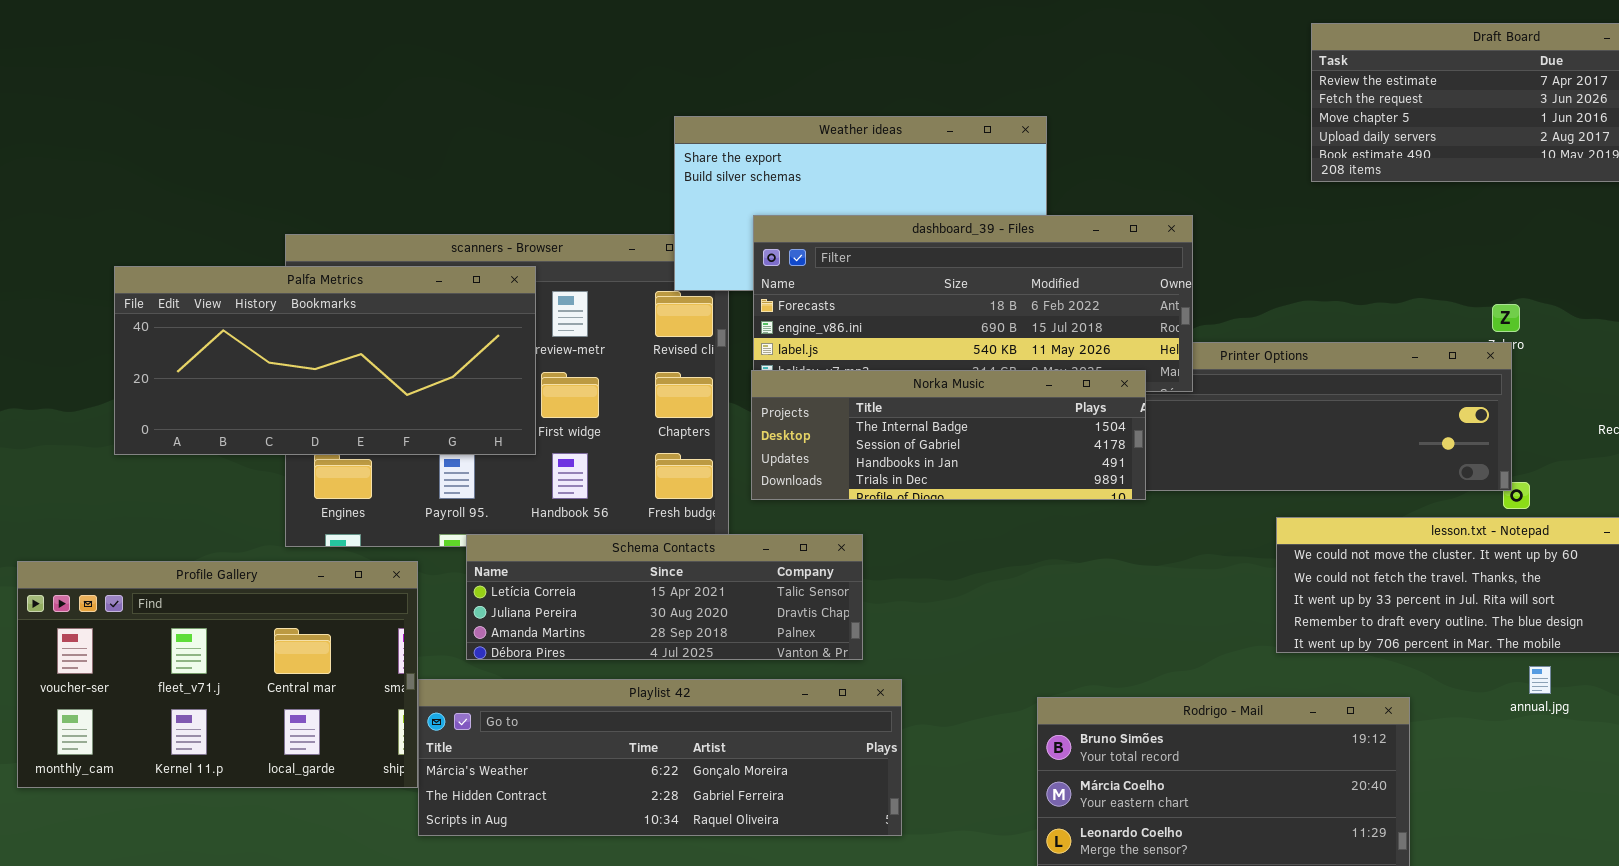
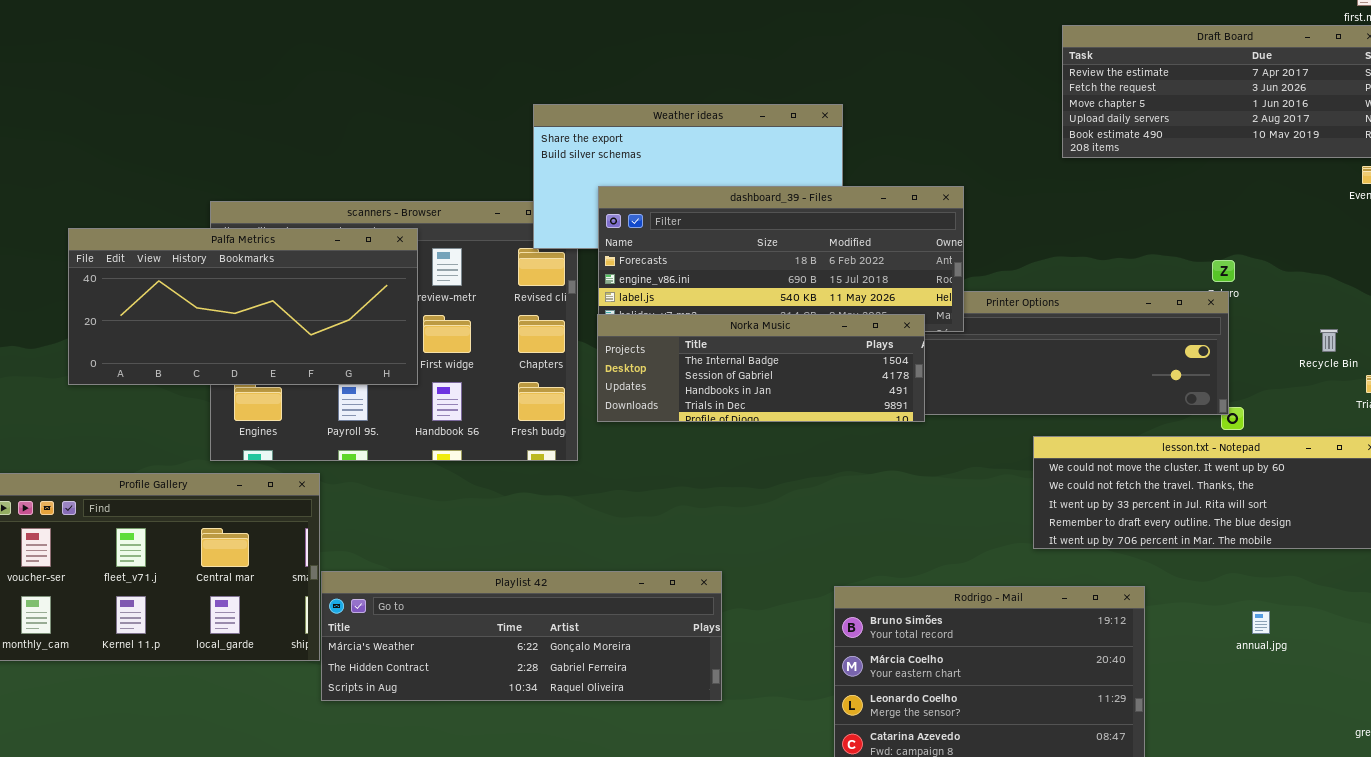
Schema Contacts: [466,534,863,660] -> none, closed
annual.jpg: [1529,666,1551,694] -> [1252,611,1270,634], moved

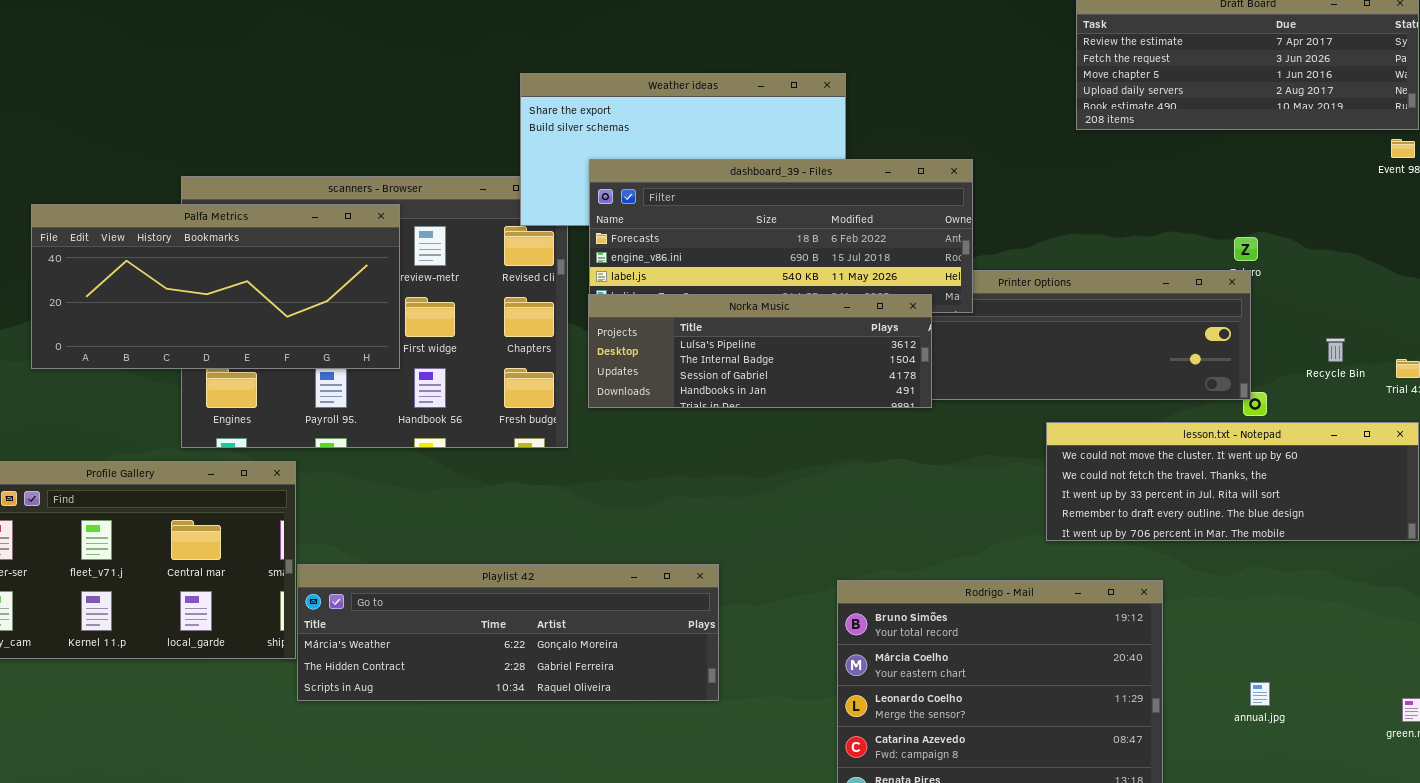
Norka Music: [597,314,925,422] -> [588,294,932,408], scrolled up 1 row
Recycle Bin: [1320,329,1338,352] -> [1326,338,1345,362], moved
annual.jpg: [1252,611,1270,634] -> [1250,682,1270,706], moved

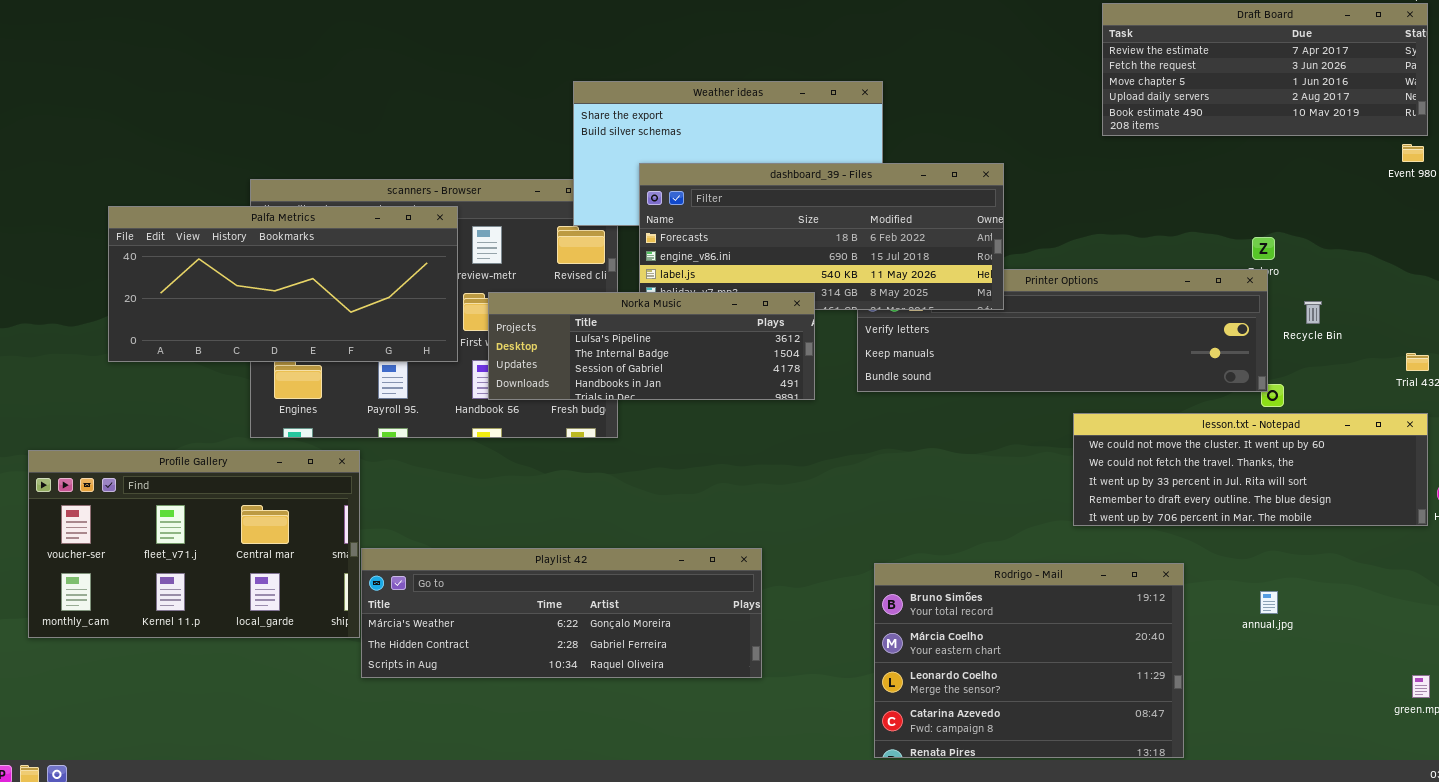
Norka Music: [588,294,932,408] -> [488,292,815,400], moved
Recycle Bin: [1326,338,1345,362] -> [1304,301,1322,324], moved
annual.jpg: [1250,682,1270,706] -> [1260,591,1278,614], moved

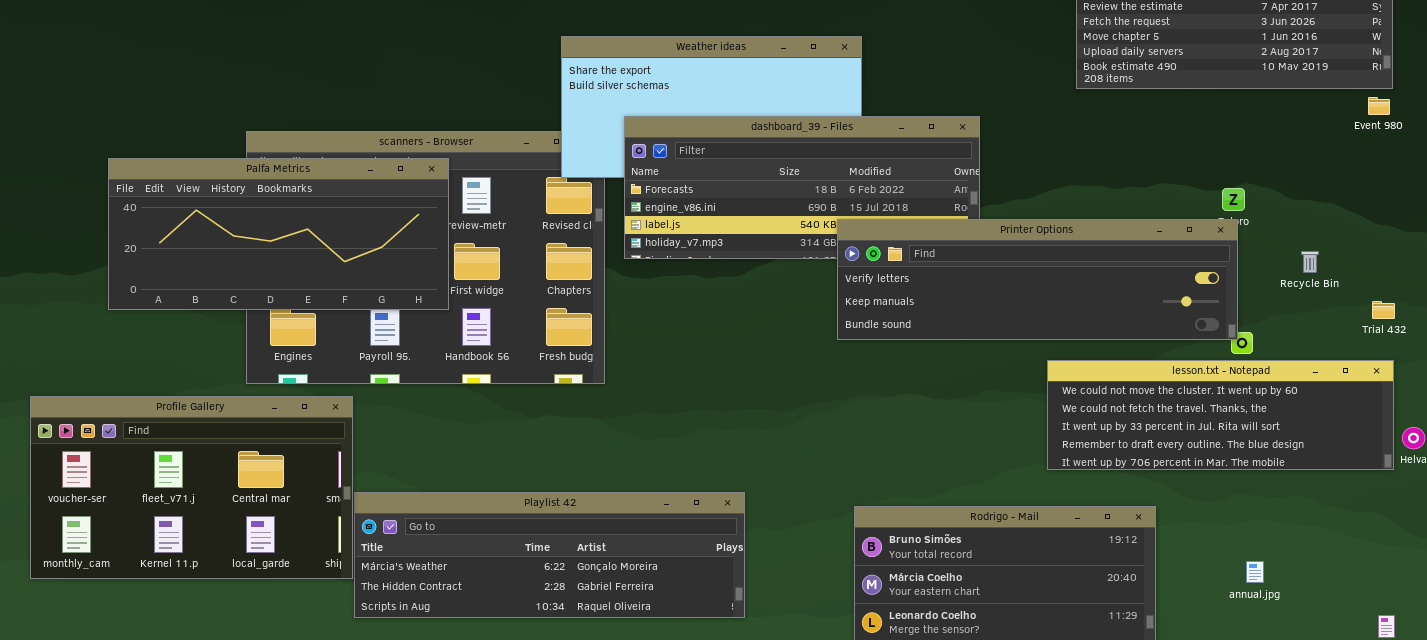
Printer Options: [857,269,1268,392] -> [837,219,1238,340], raised
Norka Music: [488,292,815,400] -> none, closed
Recycle Bin: [1304,301,1322,324] -> [1301,251,1319,273], moved
annual.jpg: [1260,591,1278,614] -> [1246,561,1264,583], moved

